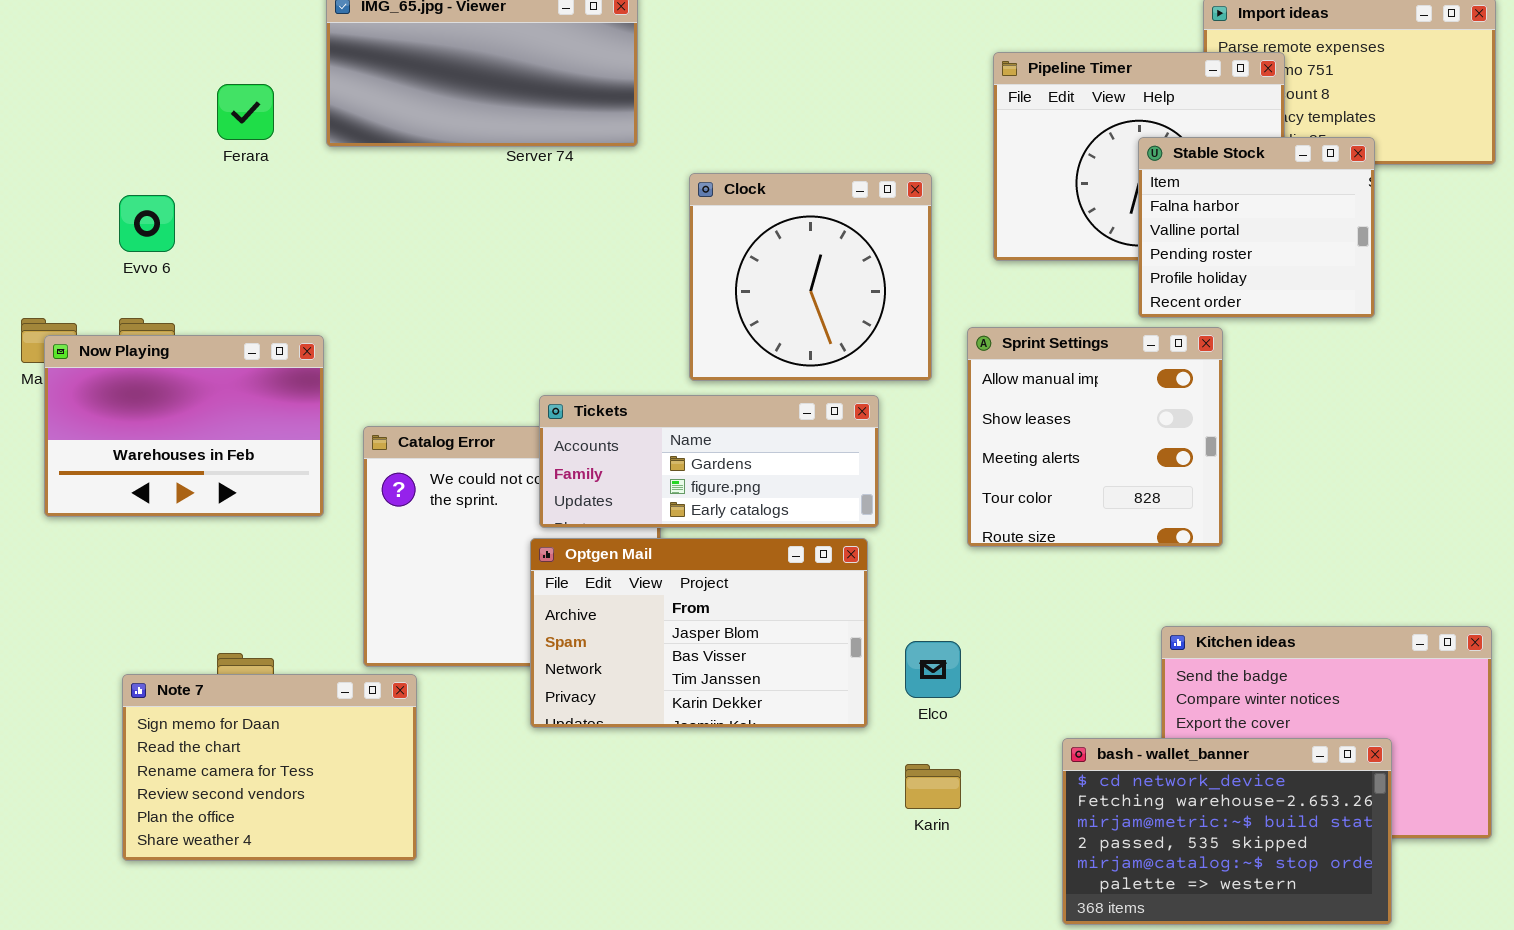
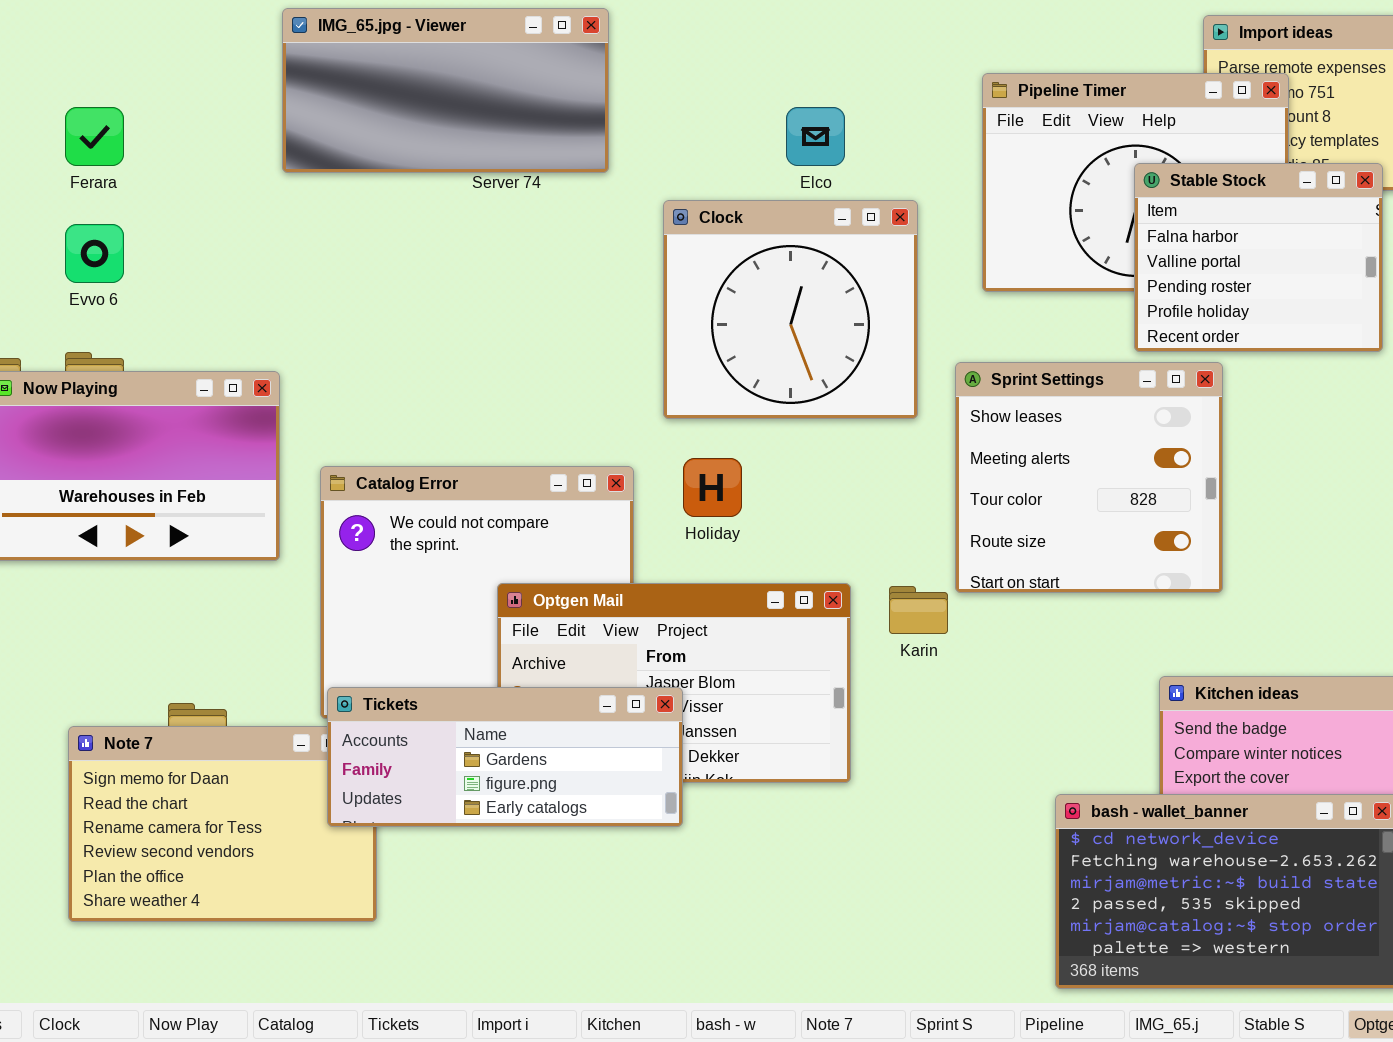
Ferara: [217,84,274,140] -> [65,107,124,166], moved
Sprint Settings: [967,327,1223,547] -> [955,362,1223,593], scrolled down 1 row
Tickets: [539,395,879,528] -> [327,687,683,827], moved
Elco: [905,641,961,698] -> [786,107,845,166], moved
Karin: [905,764,961,809] -> [889,586,948,634], moved

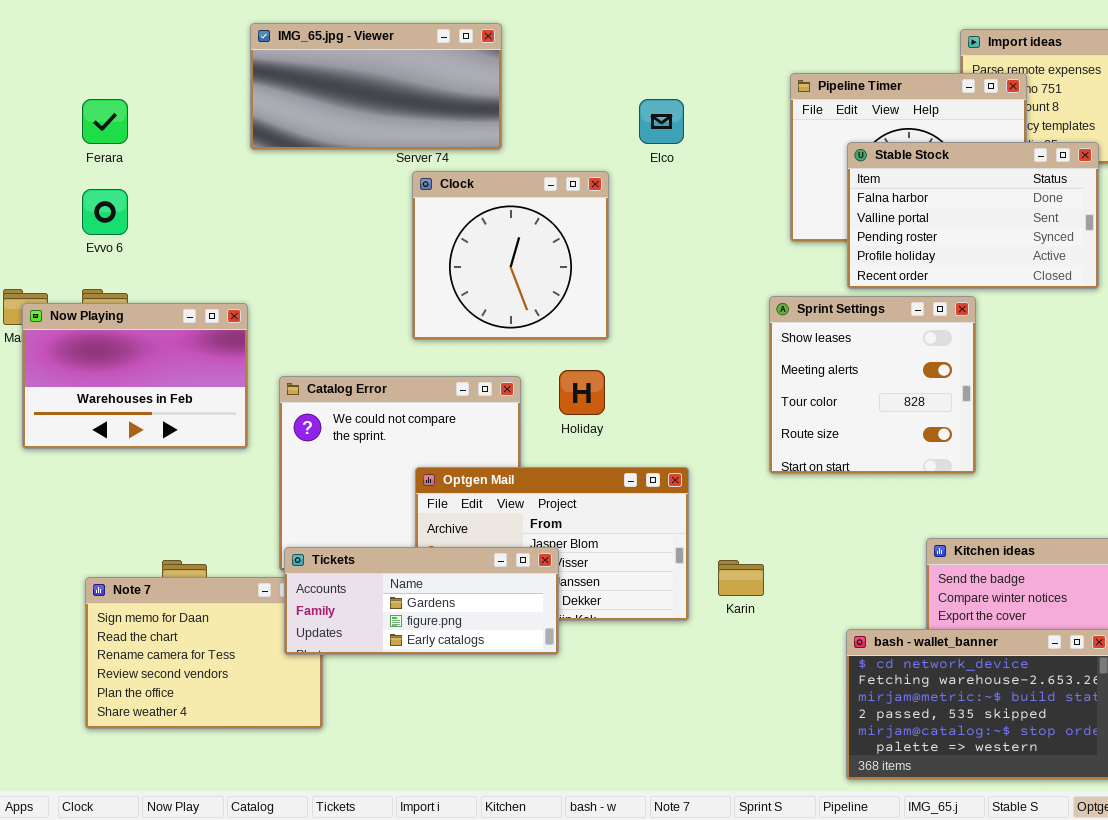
Stable Stock: [1134,163,1383,352] -> [847,142,1099,289], resized
Clock: [663,200,918,419] -> [412,171,609,340], moved
Karin: [889,586,948,634] -> [718,560,764,596], moved

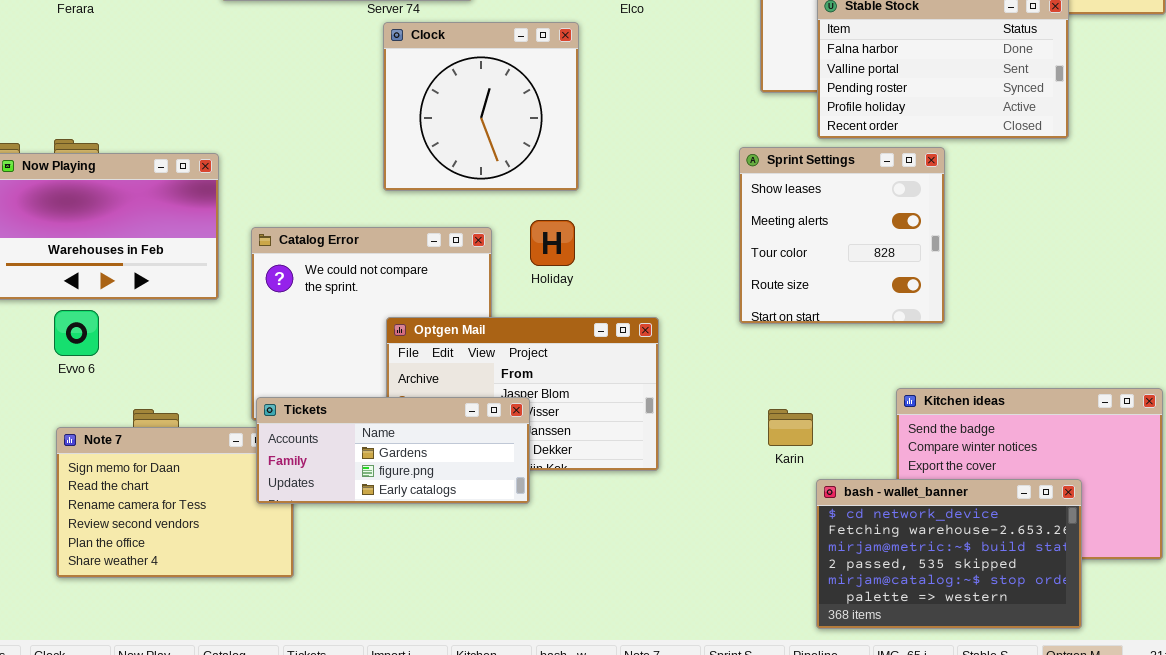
Evvo 6: [82,189,128,235] -> [54,310,99,356], moved
Karin: [718,560,764,596] -> [768,409,813,446], moved

